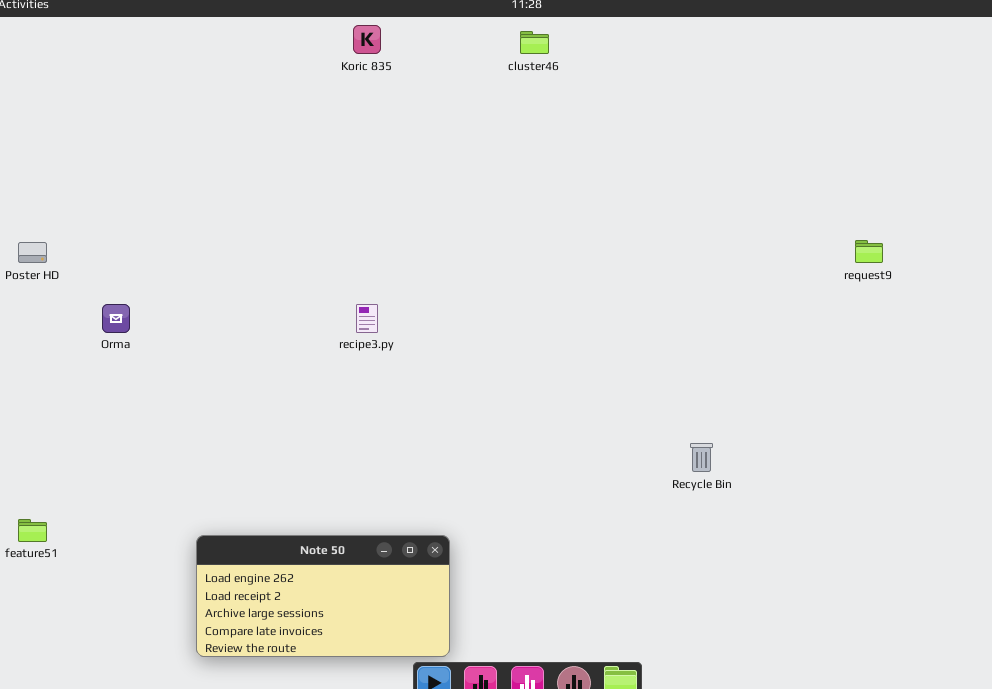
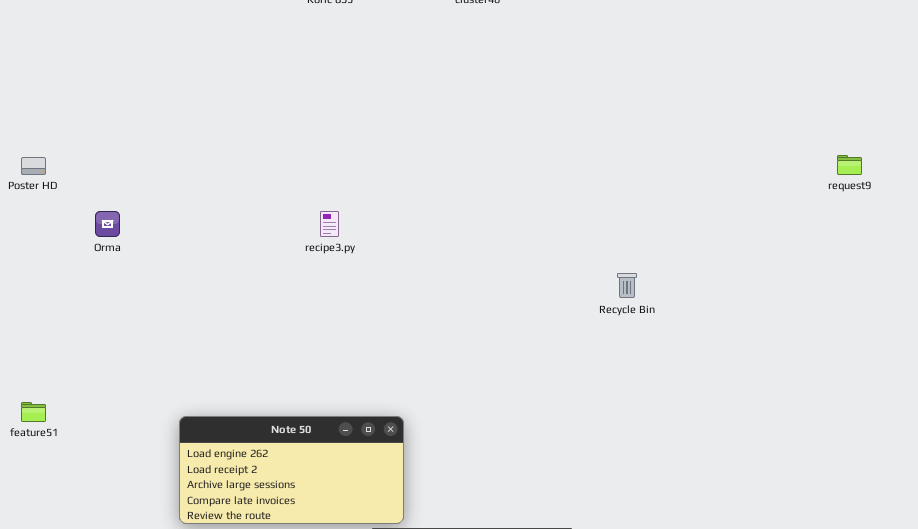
request9: [855,240,883,263] -> [837,155,862,175], moved
Recycle Bin: [690,443,713,472] -> [617,273,637,298], moved

